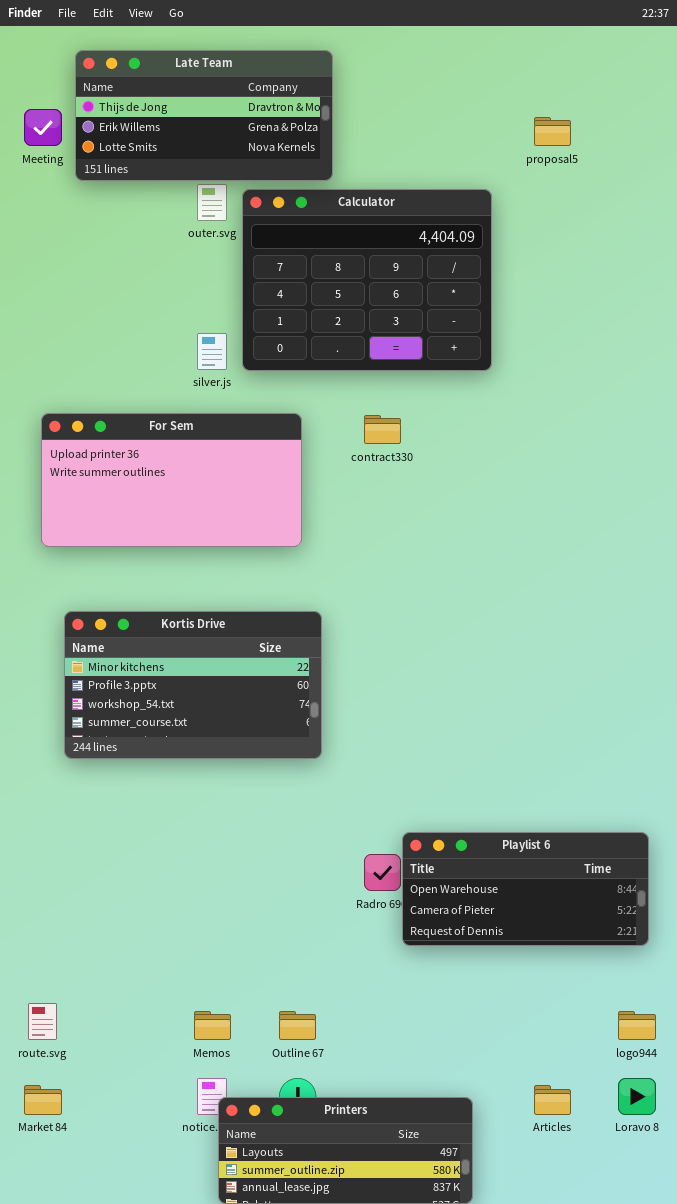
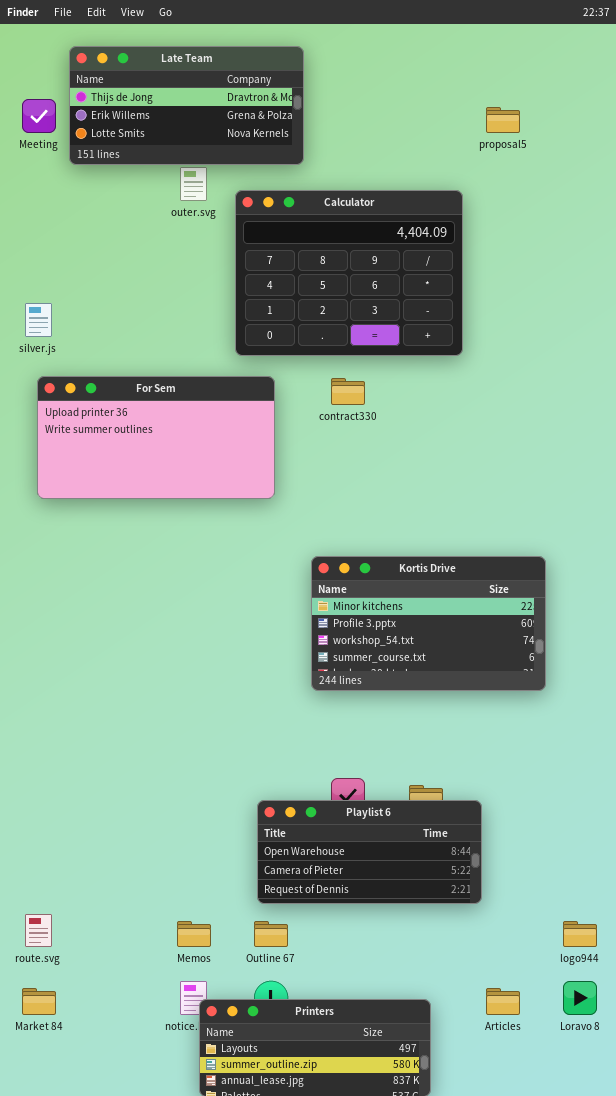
Calculator: [242,189,492,371] -> [235,190,463,356], moved
silver.js: [197,333,227,370] -> [25,303,52,337], moved
Kortis Drive: [64,611,322,759] -> [311,556,546,691], moved
Playlist 6: [402,832,649,946] -> [257,800,482,904], moved

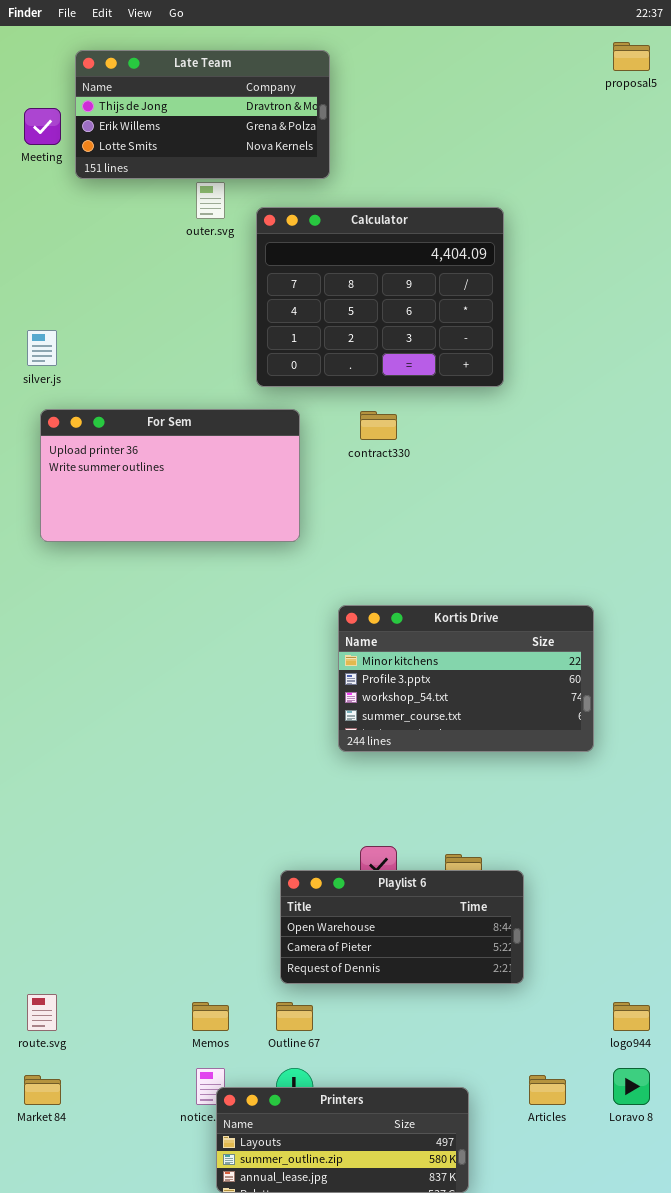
proposal5: [486,107,520,133] -> [613,42,650,71], moved

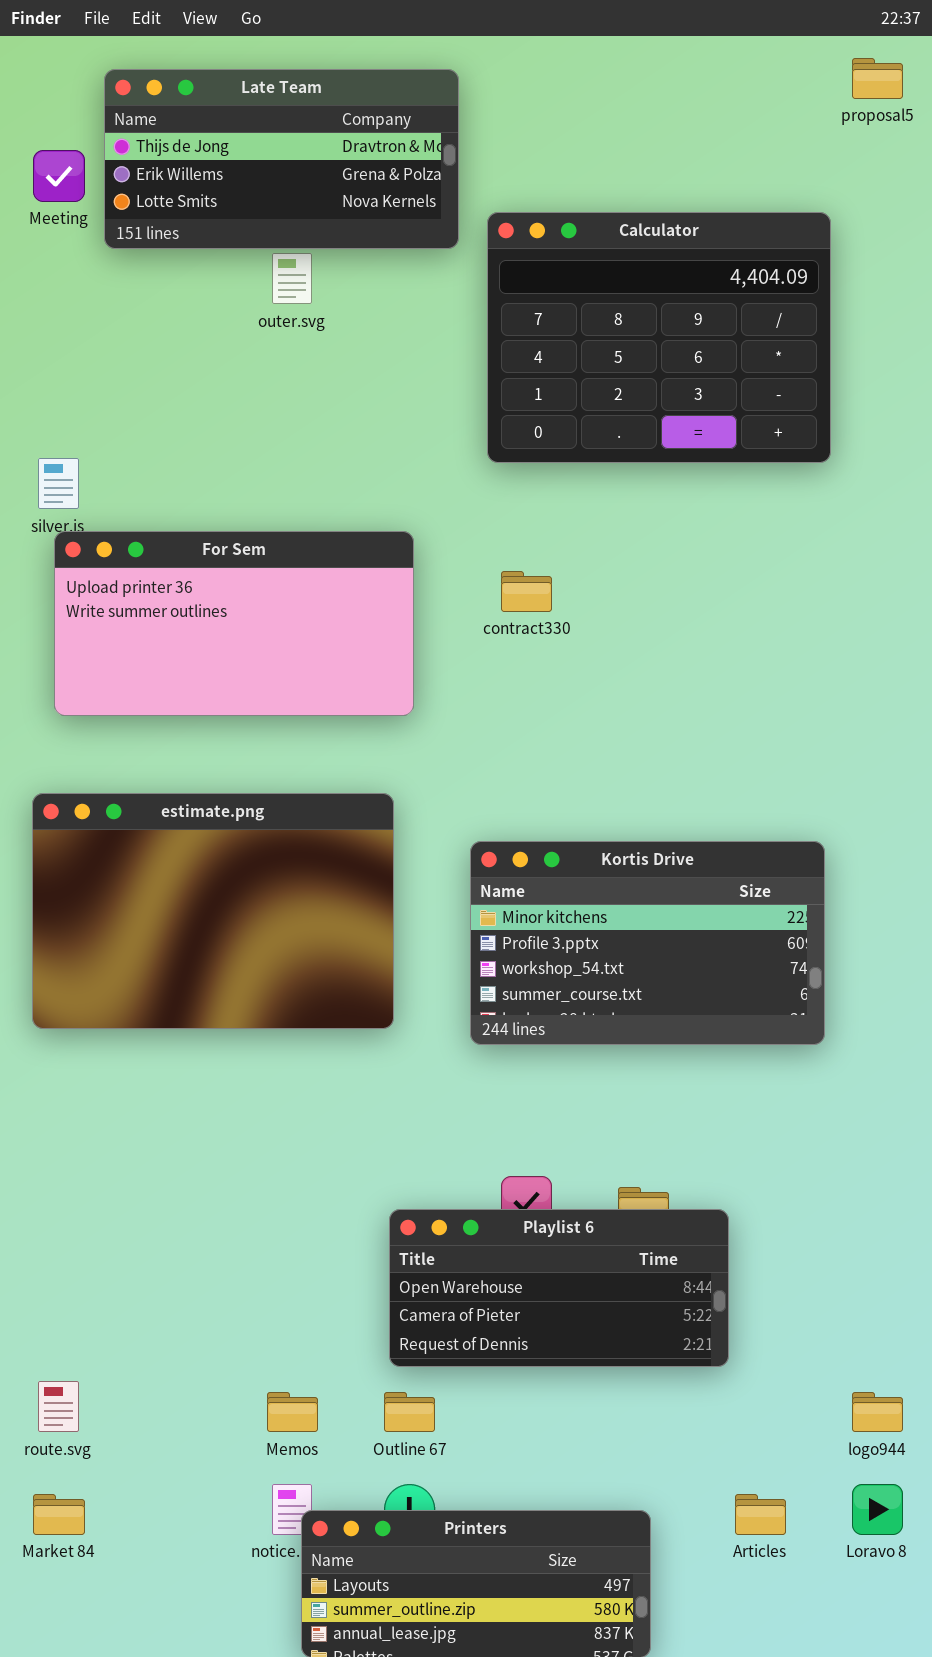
Calculator: [256,207,504,387] -> [487,212,831,463], moved
For Sem: [40,409,300,542] -> [54,531,414,716], moved
estimate.png: none -> [32,793,394,1029], opened

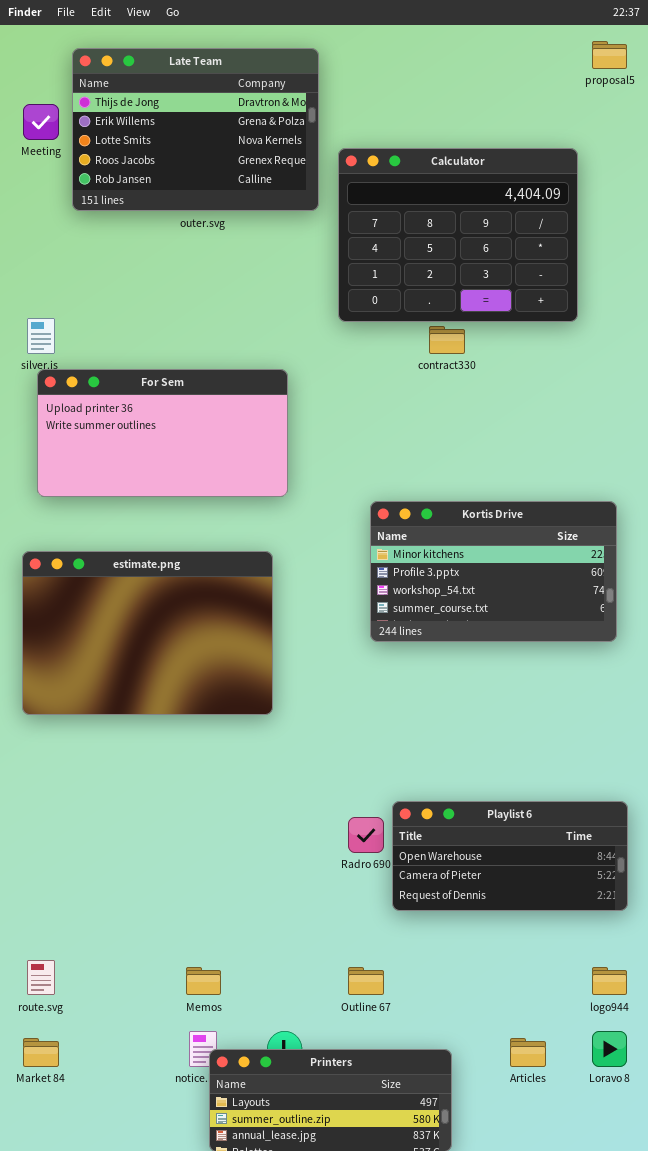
Late Team: [104,69,459,249] -> [72,48,319,211], resized
contract330: [501,571,552,612] -> [429,326,465,354], moved
Kortis Drive: [470,841,825,1045] -> [370,501,617,642], moved
Playlist 6: [389,1209,729,1367] -> [392,801,628,911], moved
Outline 67: [384,1392,435,1432] -> [348,967,384,995], moved

